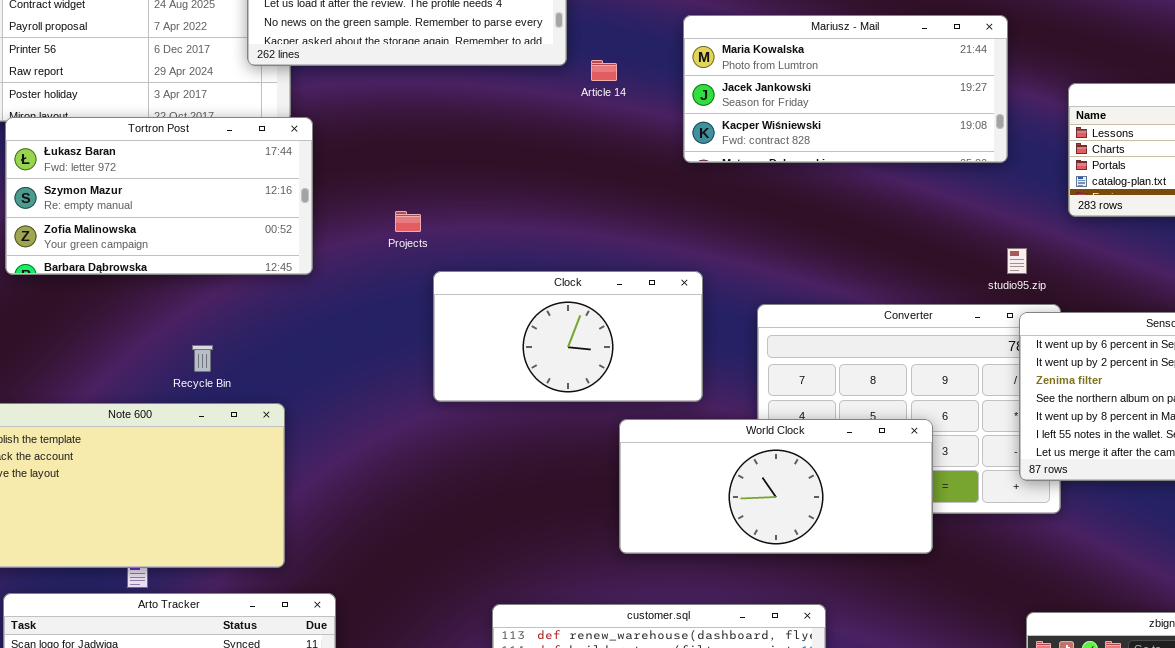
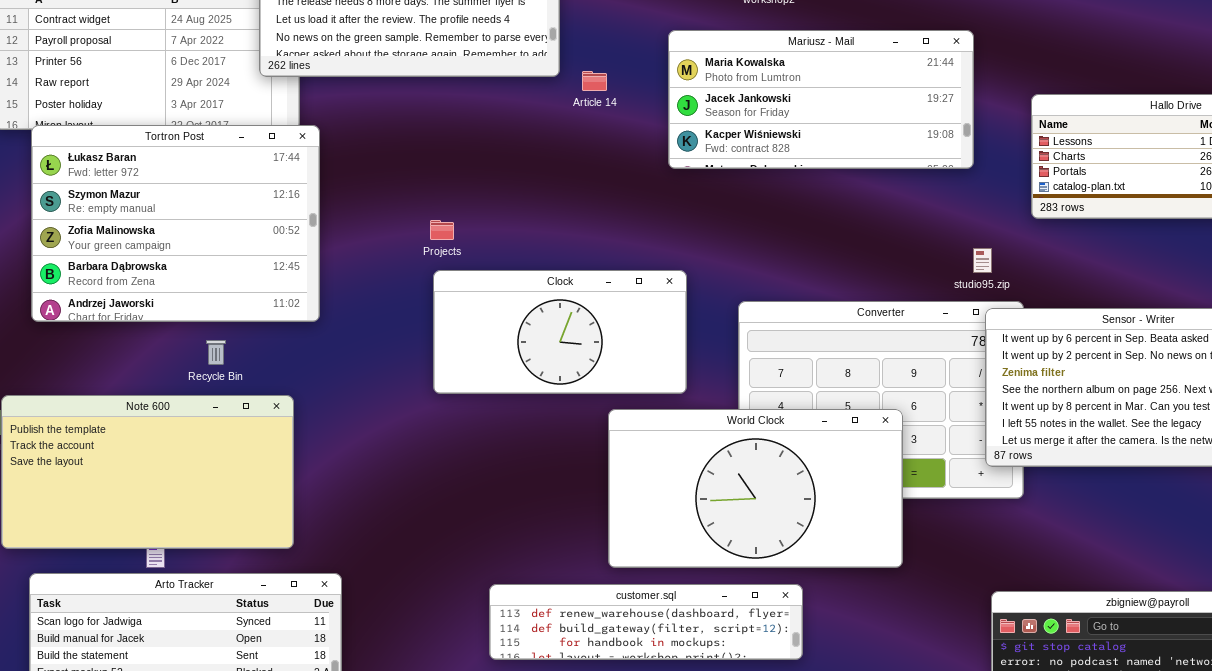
Tortron Post: [5,117,313,275] -> [31,125,320,322], resized
Projects: [395,211,421,232] -> [430,220,454,240], moved
World Clock: [619,419,933,554] -> [608,409,903,568], resized

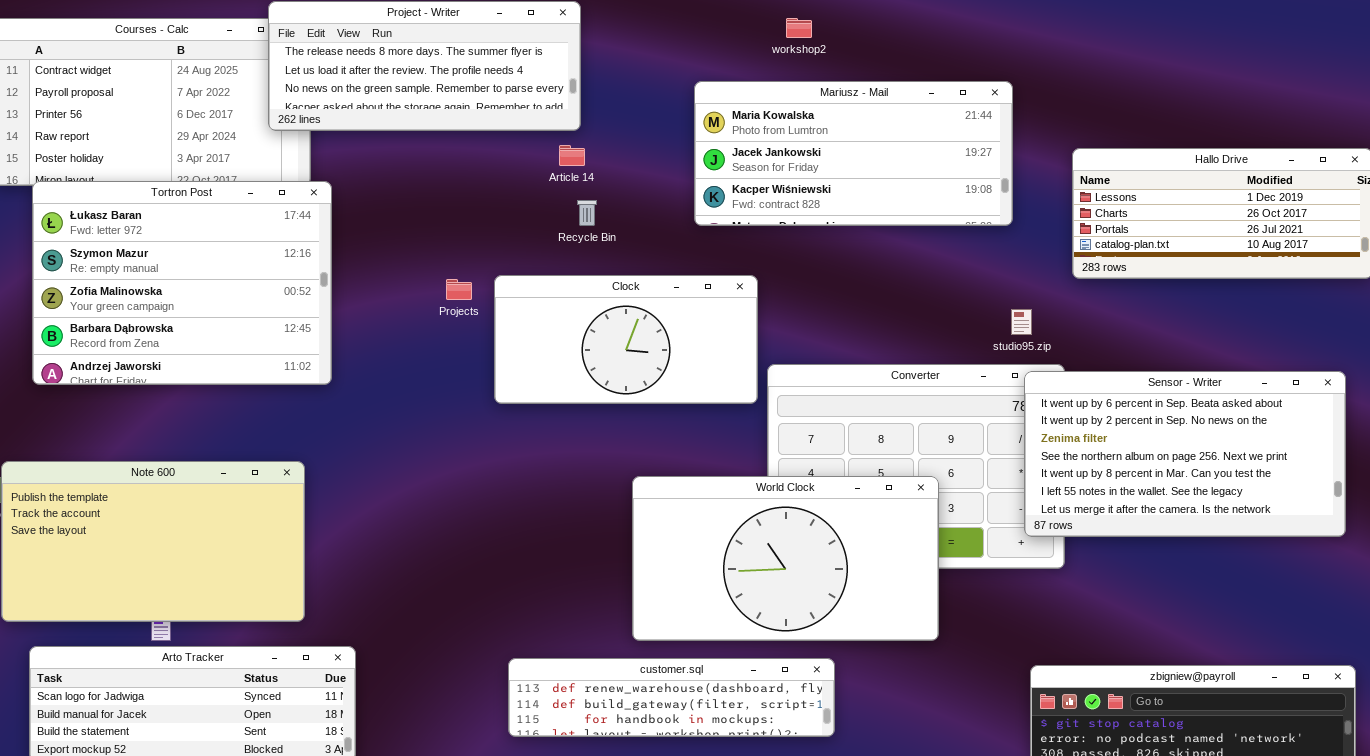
Article 14: [582,71,607,91] -> [559,145,585,166], moved
Clock: [433,270,687,394] -> [494,275,758,404], moved
Recycle Bin: [206,340,226,365] -> [577,200,597,226], moved

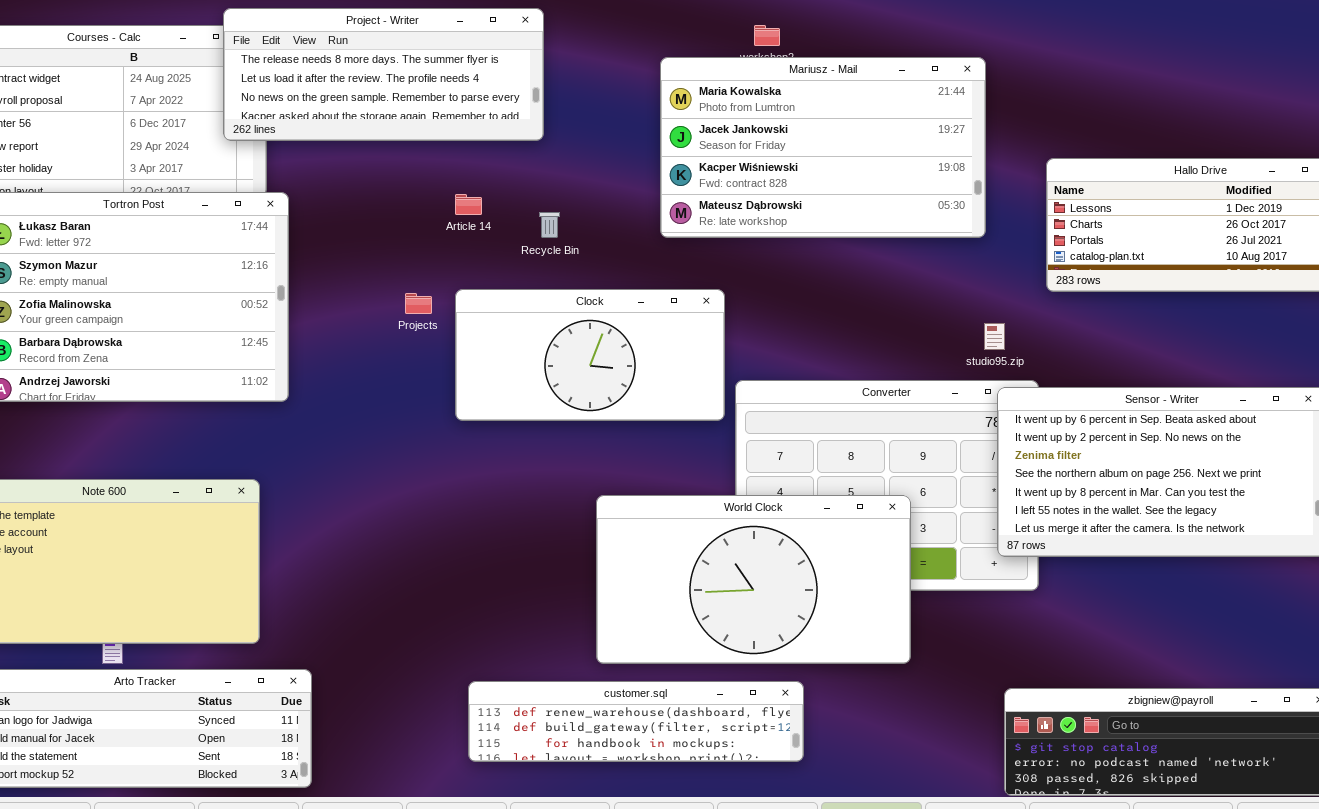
Mariusz - Mail: [694,81,1013,226] -> [660,57,986,238], resized
Article 14: [559,145,585,166] -> [455,194,482,215], moved

